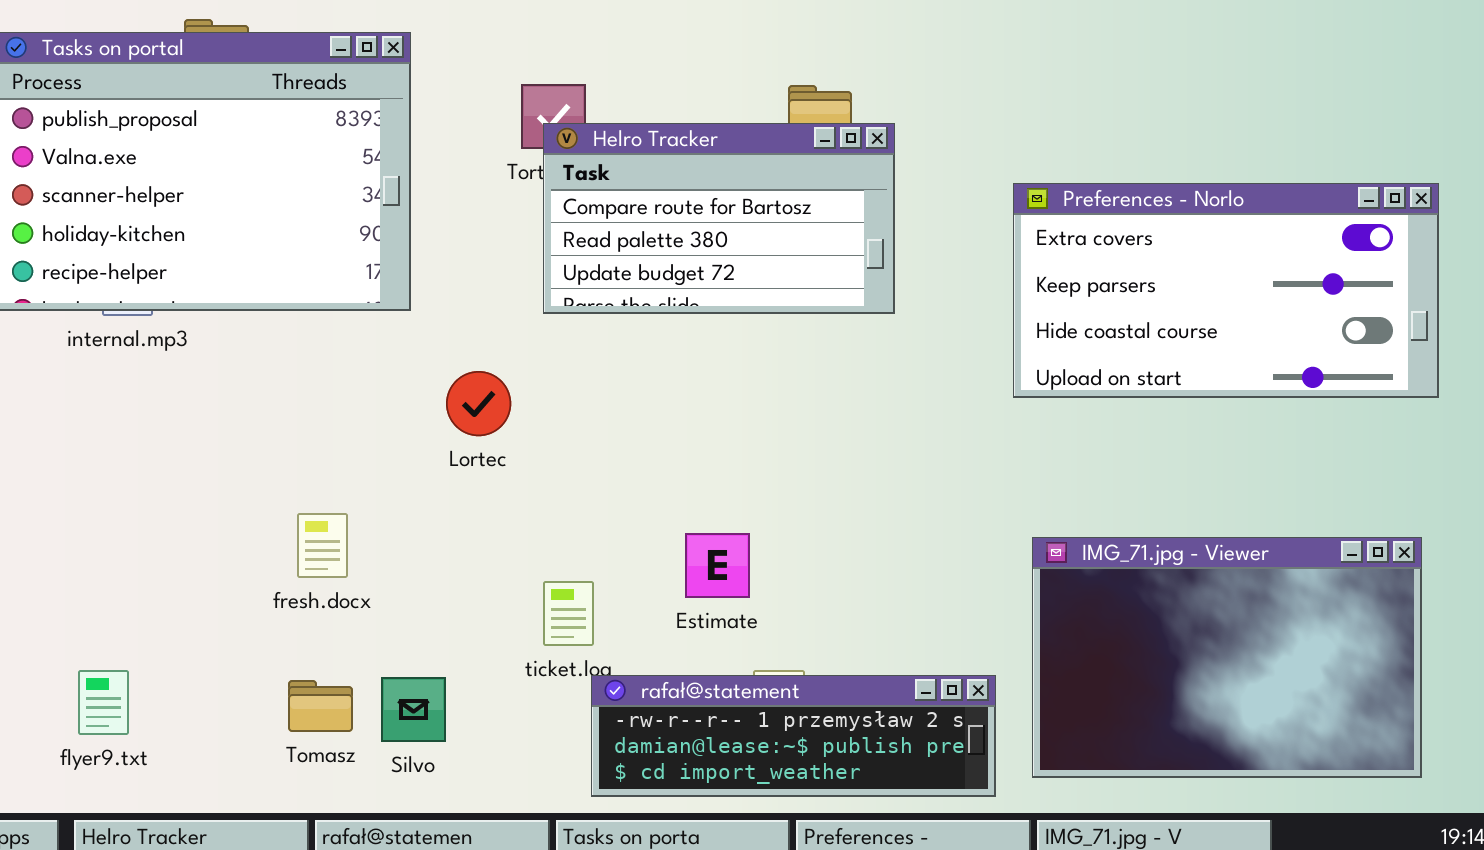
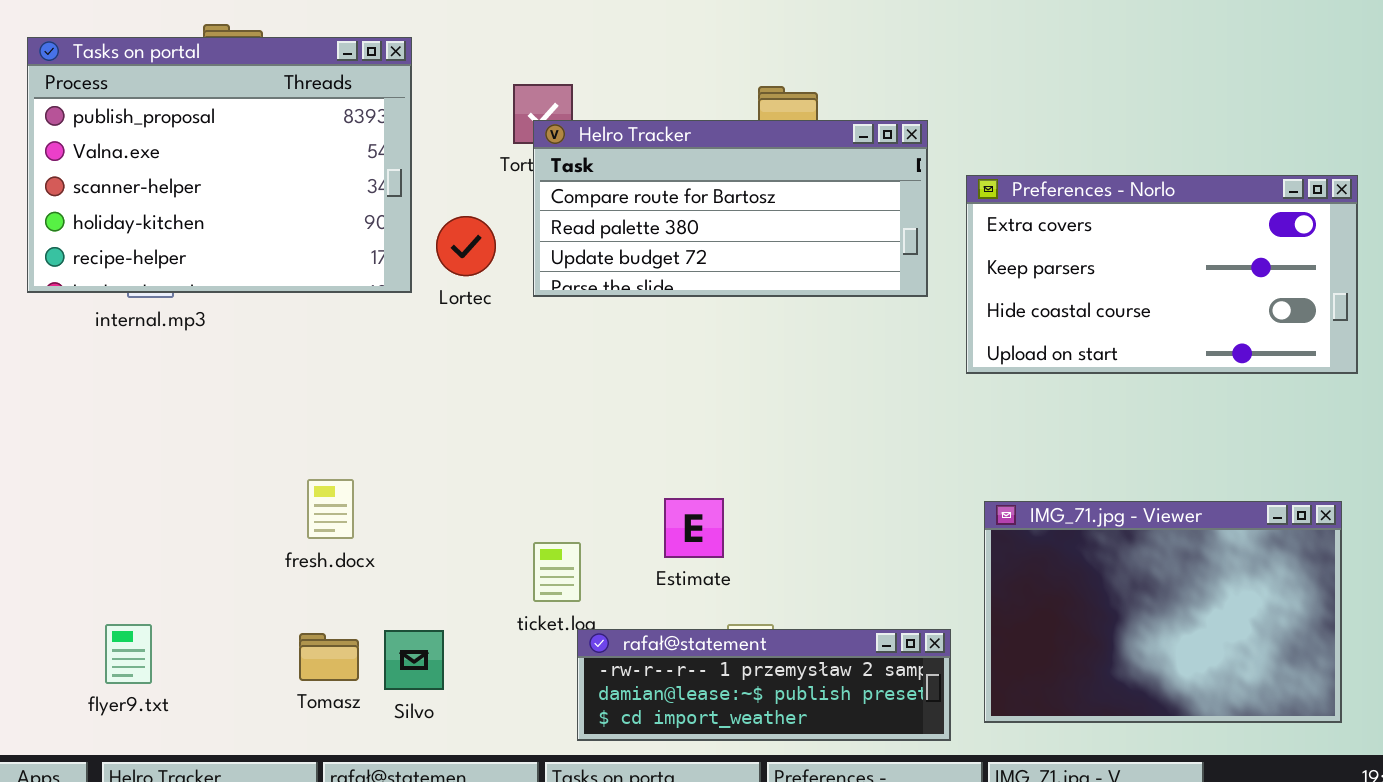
Helro Tracker: [543,123,895,314] -> [533,120,928,297], resized
Lortec: [446,371,511,436] -> [436,216,496,276], moved

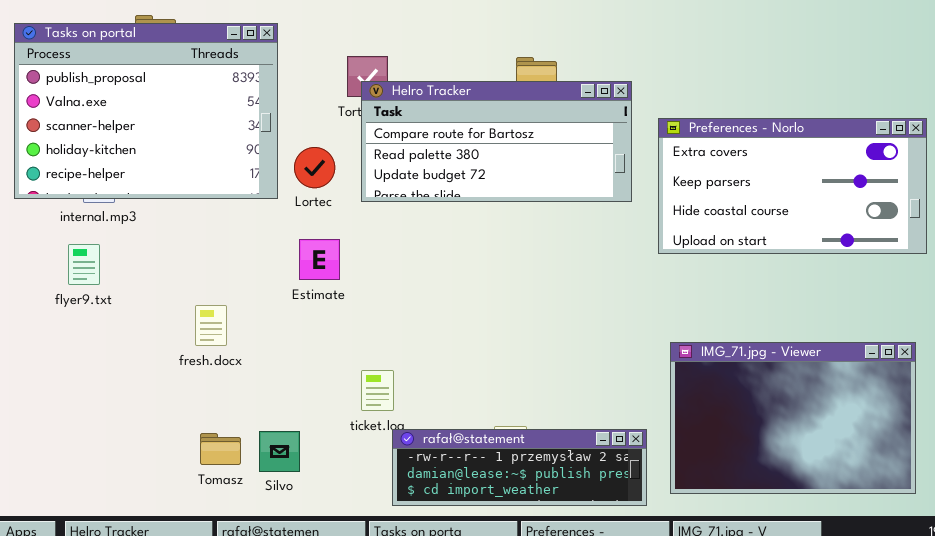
fresh.docx: [307,479,354,539] -> [195,305,227,346], moved
Estimate: [664,498,724,558] -> [299,239,340,280], moved
flyer9.txt: [105,624,152,684] -> [68,244,100,285], moved

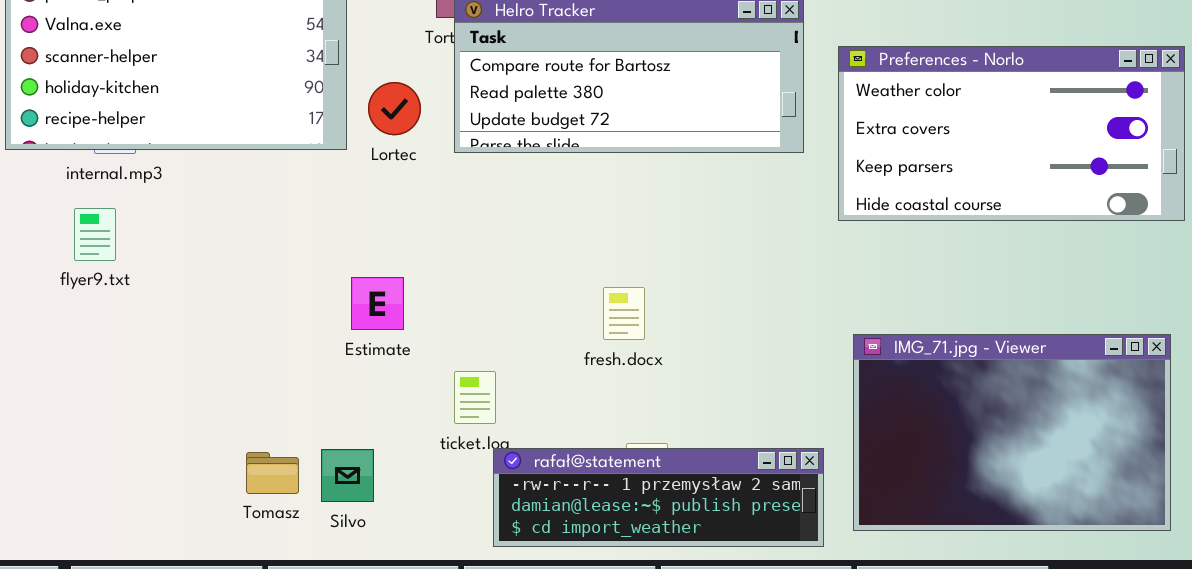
Preferences - Norlo: [658,118,927,254] -> [838,46,1185,221], scrolled up 1 row
Estimate: [299,239,340,280] -> [351,277,404,330], moved
fresh.docx: [195,305,227,346] -> [603,287,645,340], moved

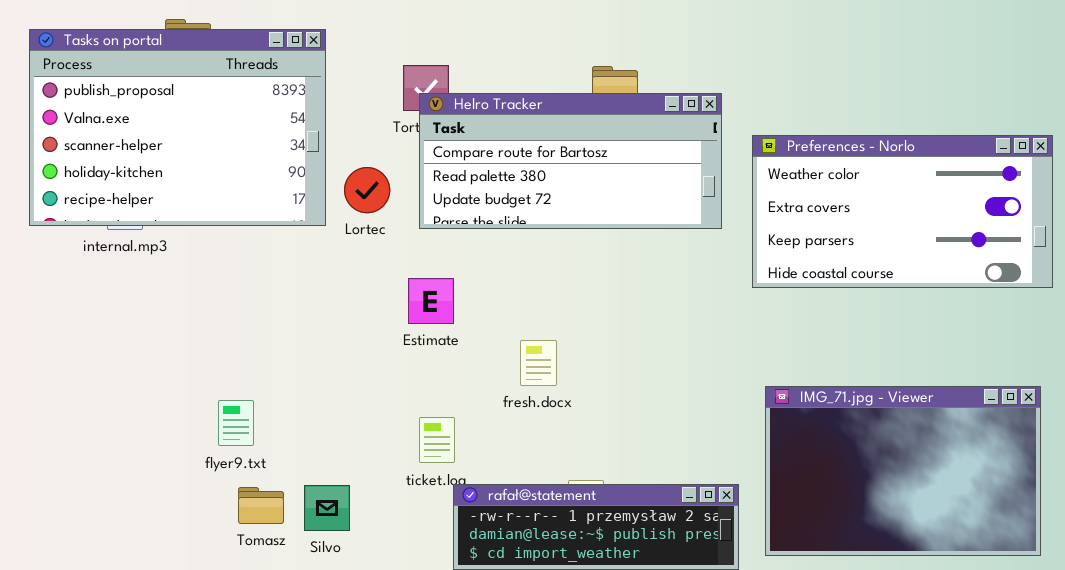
flyer9.txt: [74,208,116,261] -> [218,400,254,446], moved
Estimate: [351,277,404,330] -> [408,278,454,324], moved
fresh.docx: [603,287,645,340] -> [520,340,557,386], moved

